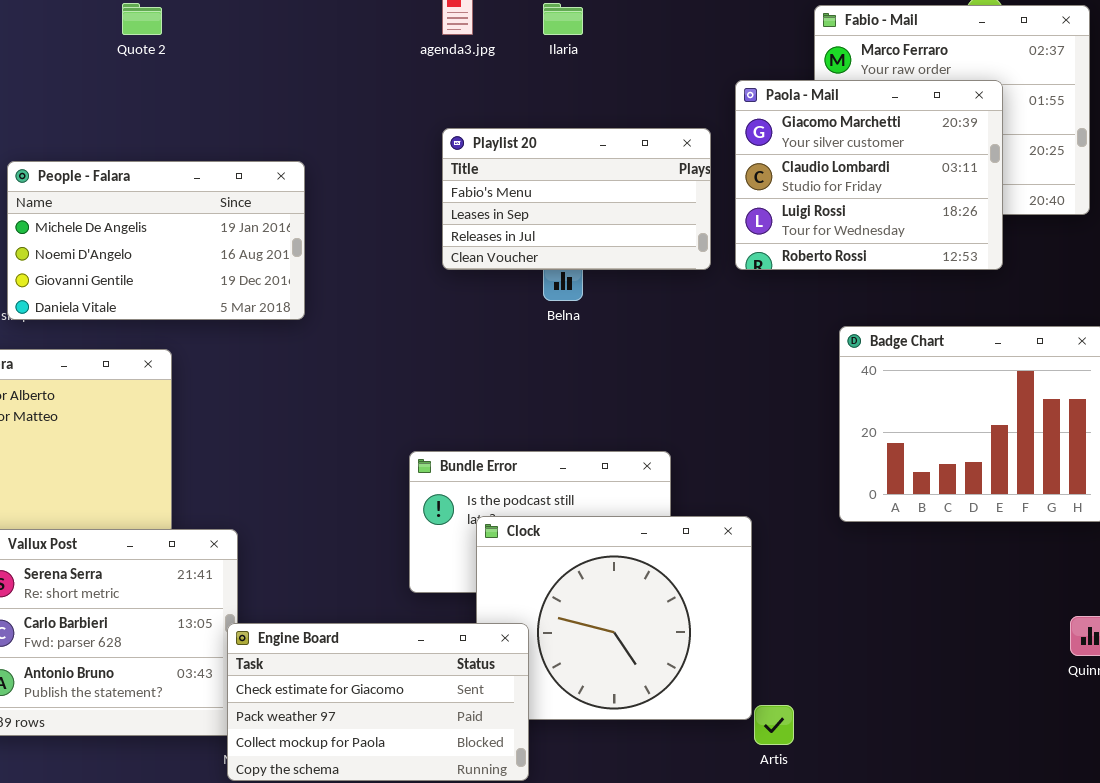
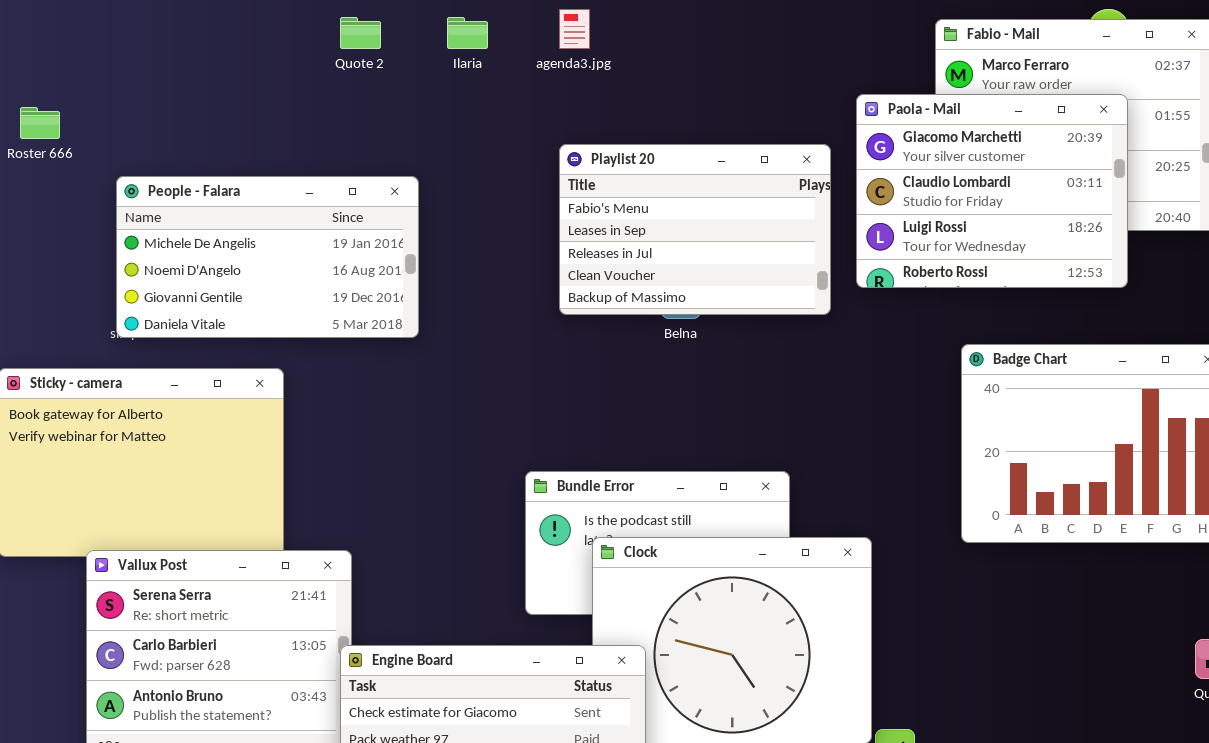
Quote 2: [122,3,162,35] -> [340,17,381,49], moved
Ilaria: [543,3,583,35] -> [447,17,488,49], moved
Playlist 20: [442,128,711,270] -> [559,144,831,315], resized

